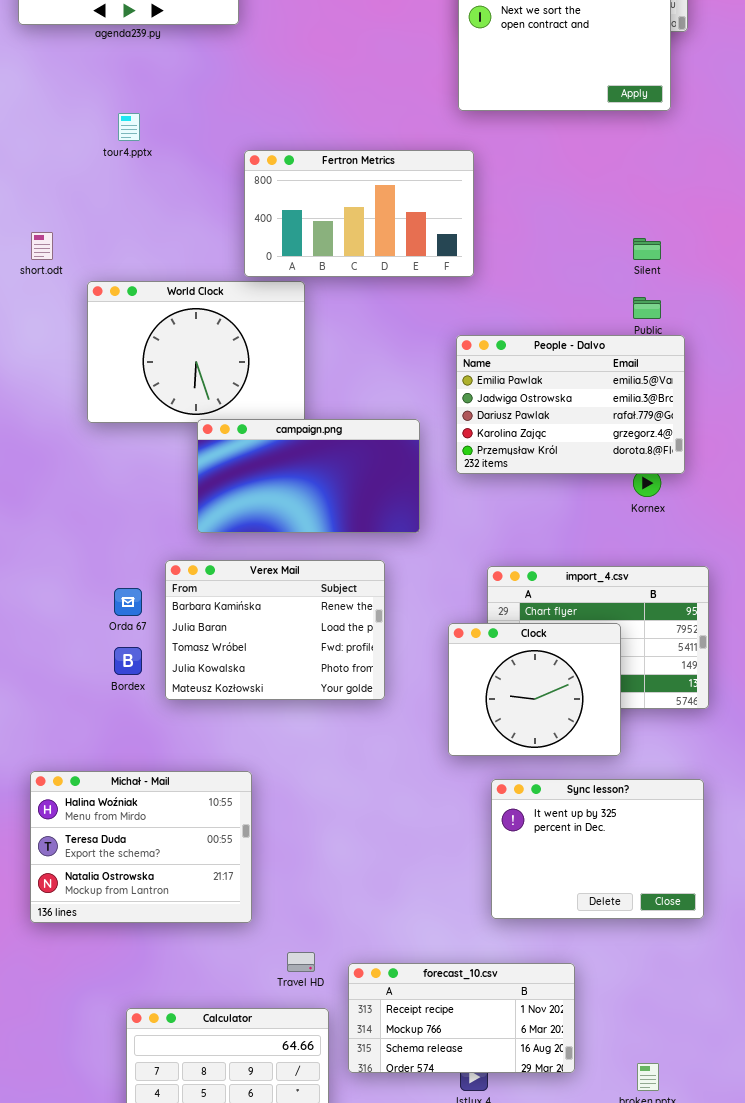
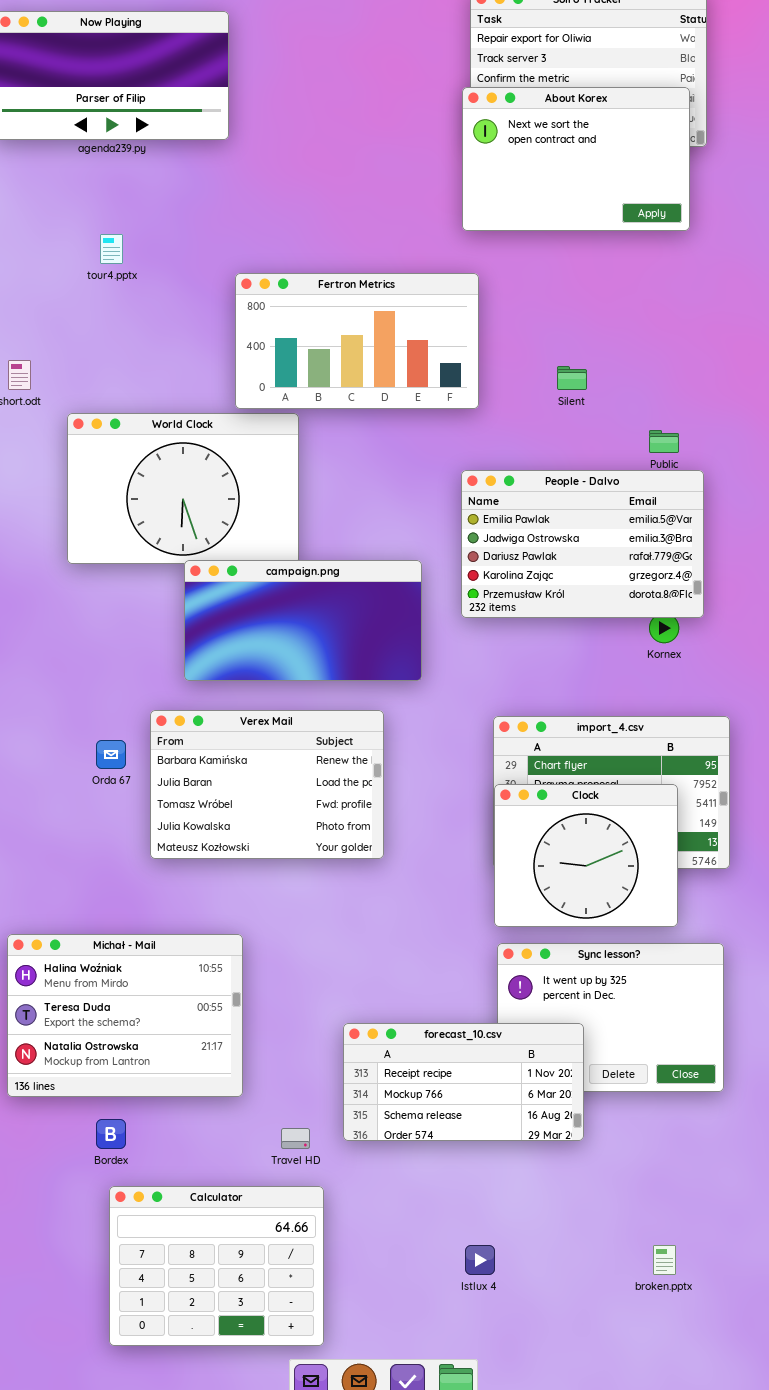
Silent: [633,238,661,260] -> [557,366,587,390], moved
Clock: [448,623,621,756] -> [494,784,678,927], moved
Bordex: [114,647,142,675] -> [96,1119,126,1149], moved
forecast_10.csv: [348,963,575,1073] -> [343,1023,584,1141], moved

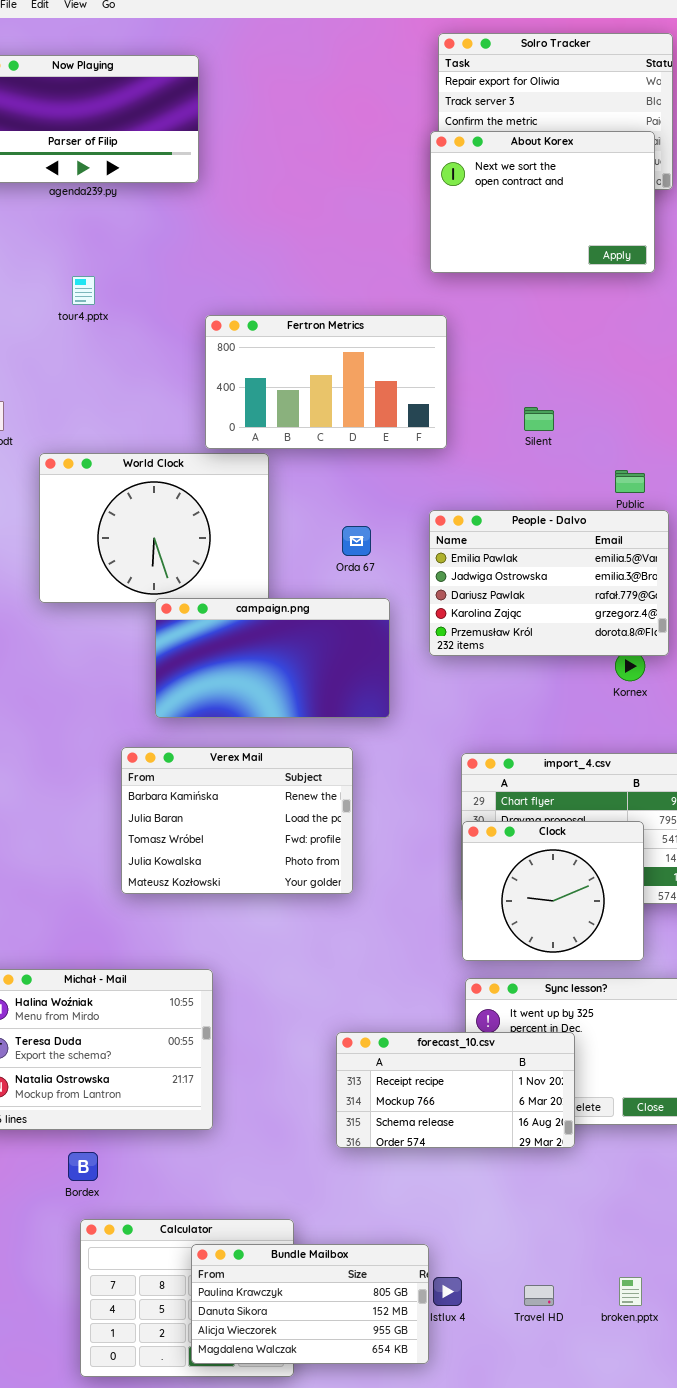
Orda 67: [96,740,126,769] -> [342,526,371,556], moved
forecast_10.csv: [343,1023,584,1141] -> [336,1032,575,1148], moved
Travel HD: [281,1128,310,1149] -> [524,1285,554,1306], moved
Bundle Mailbox: none -> [191,1244,429,1364], opened

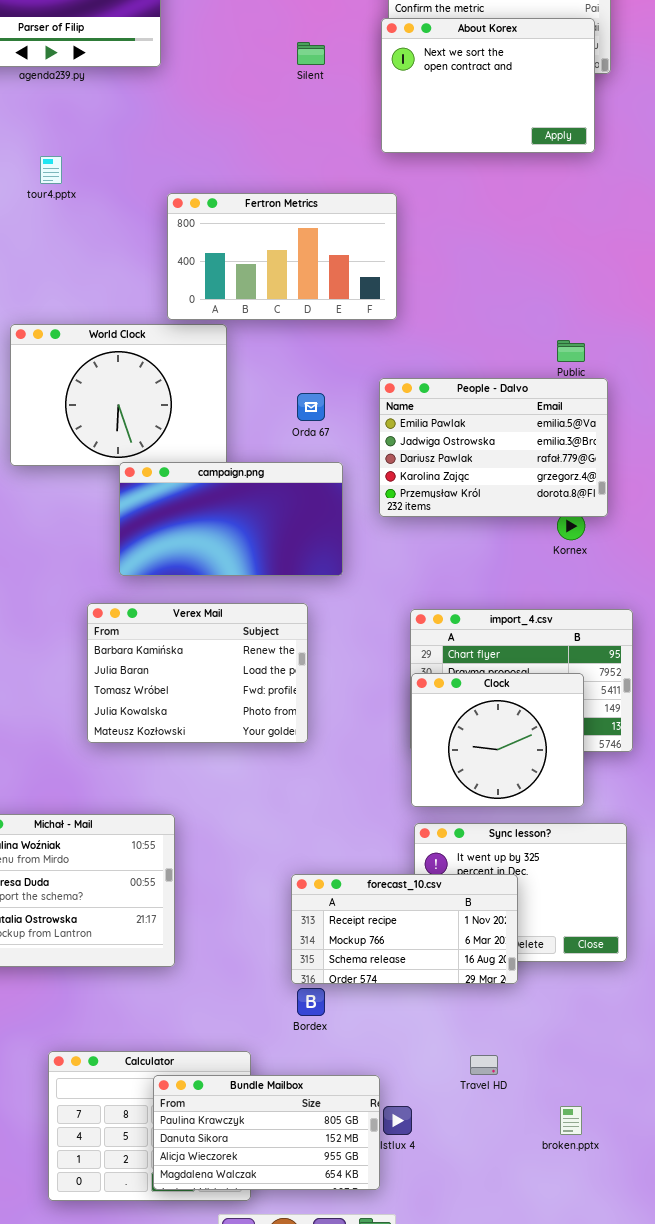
Silent: [524,407,554,431] -> [297,42,325,65], moved
Bordex: [68,1152,98,1181] -> [297,988,325,1016], moved
Travel HD: [524,1285,554,1306] -> [470,1055,498,1075], moved

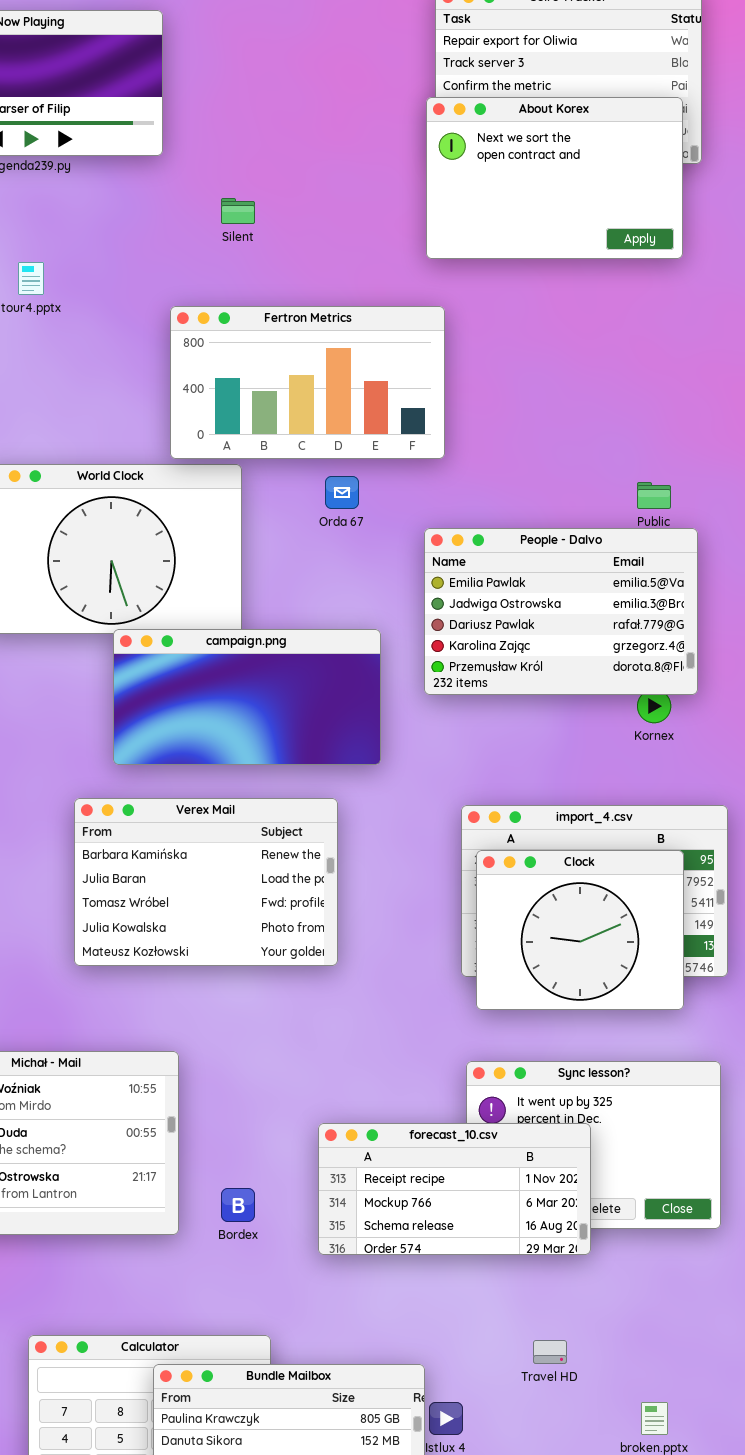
Silent: [297,42,325,65] -> [221,198,255,224], moved
Orda 67: [297,393,325,421] -> [325,476,359,509], moved
Clock: [411,673,584,807] -> [476,850,684,1010], moved
Bordex: [297,988,325,1016] -> [221,1188,255,1222], moved

